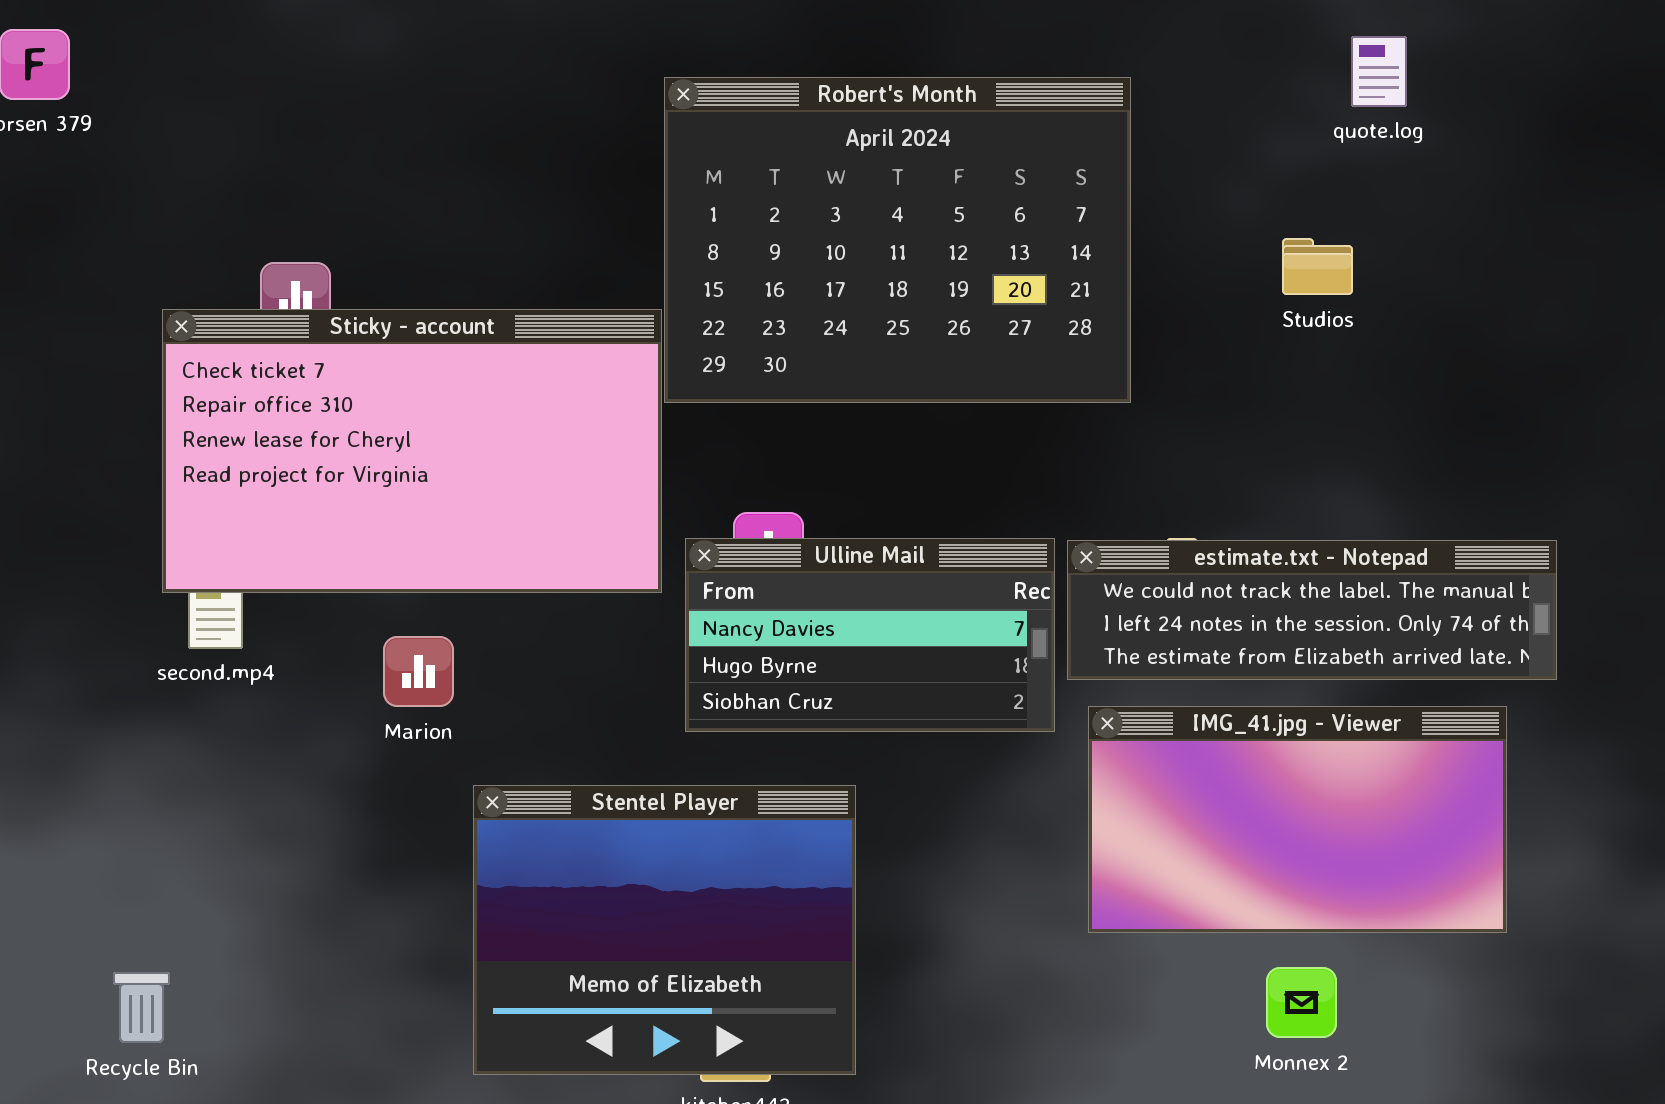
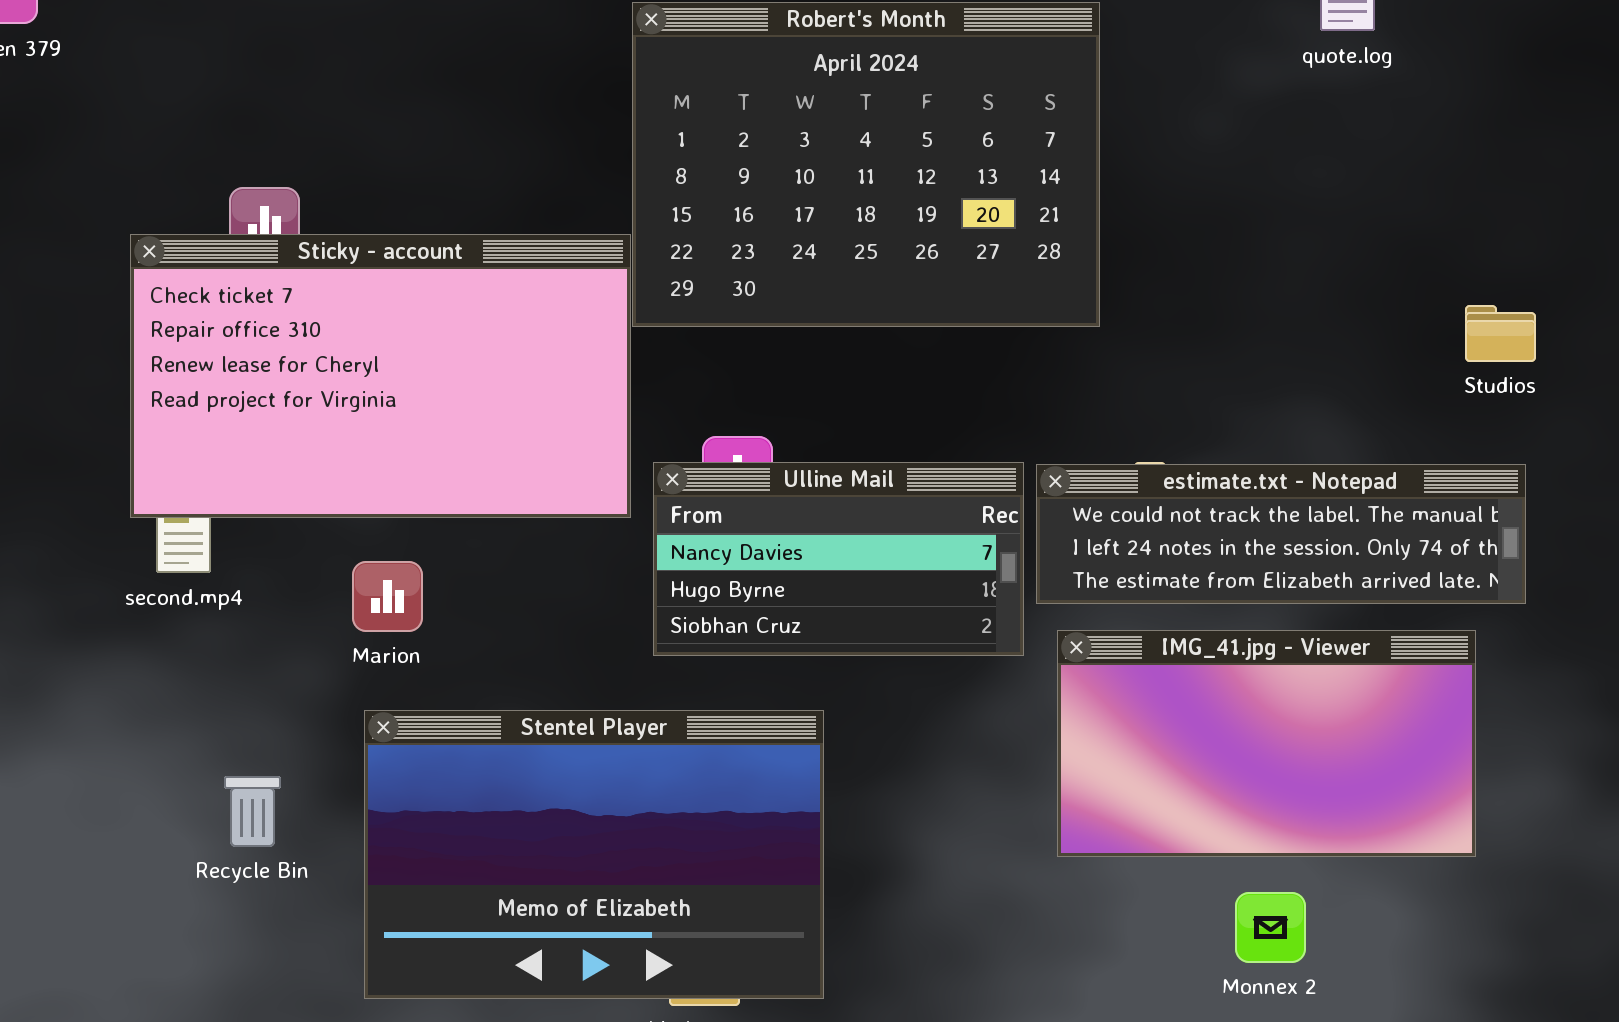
Studios: [1282,238,1353,295] -> [1465,305,1536,362], moved
Stentel Player: [473,785,856,1075] -> [364,710,824,999], resized
Recycle Bin: [113,972,170,1043] -> [224,776,281,847], moved

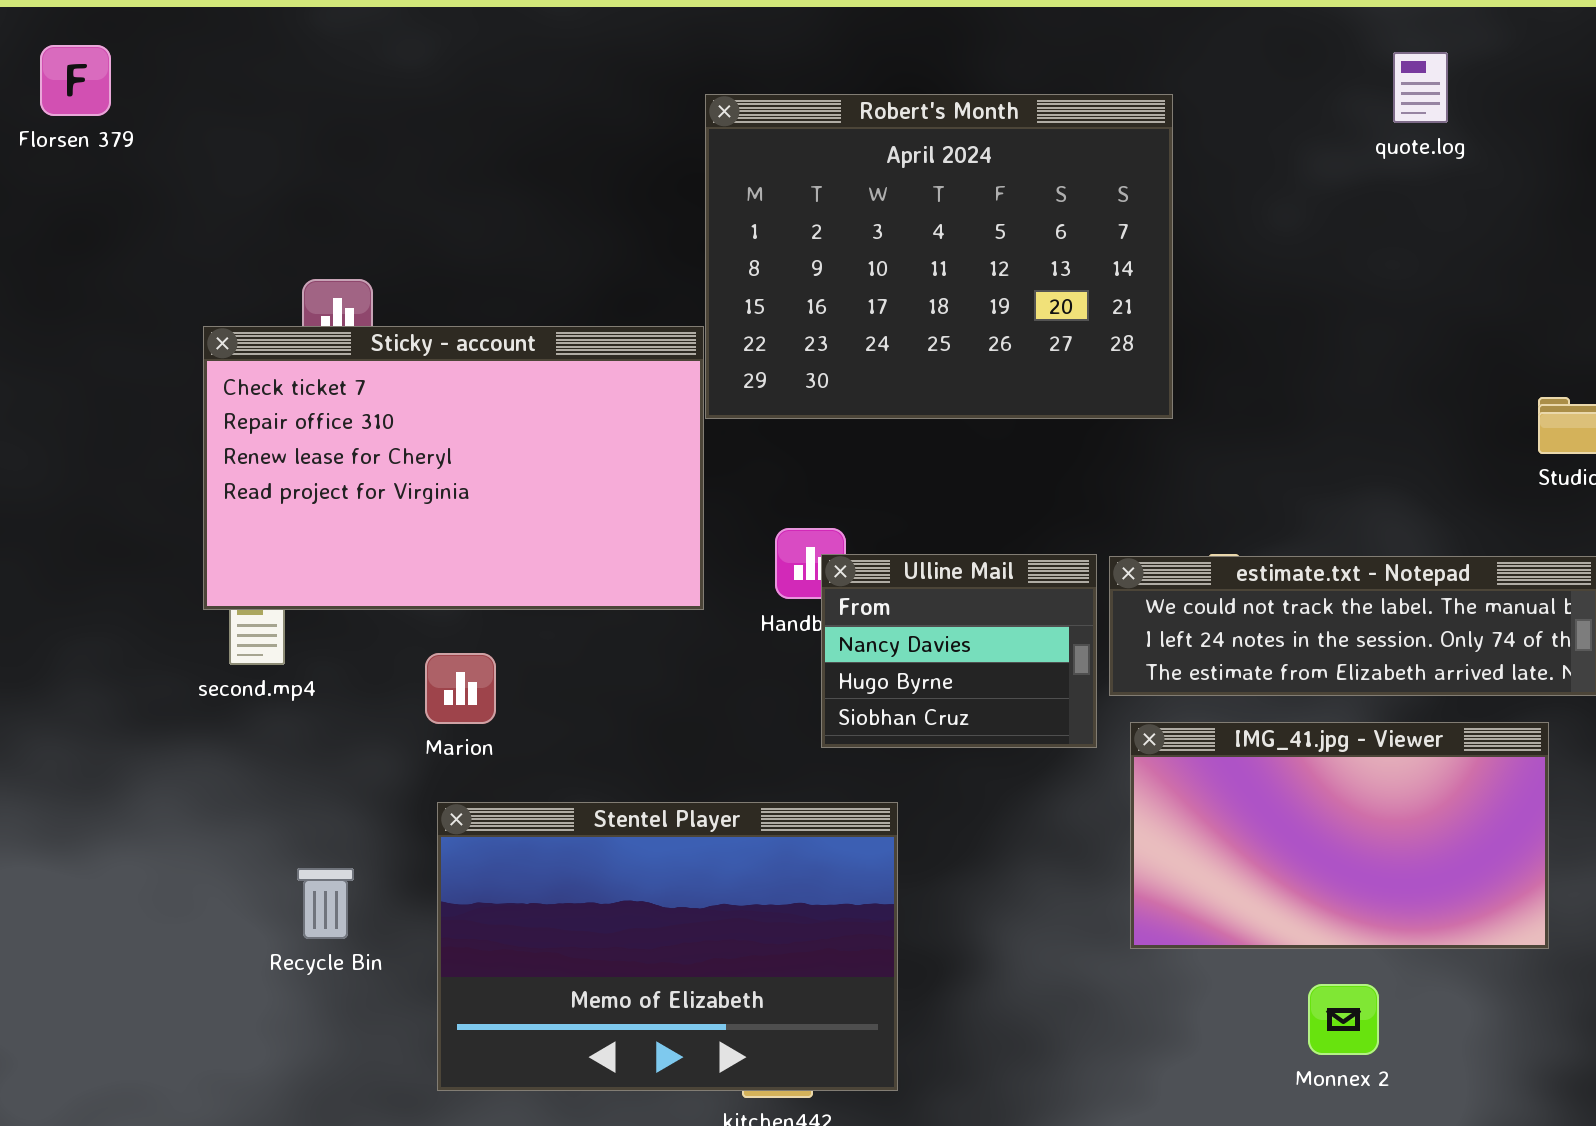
Ulline Mail: [653,462,1024,656] -> [821,554,1097,748], resized

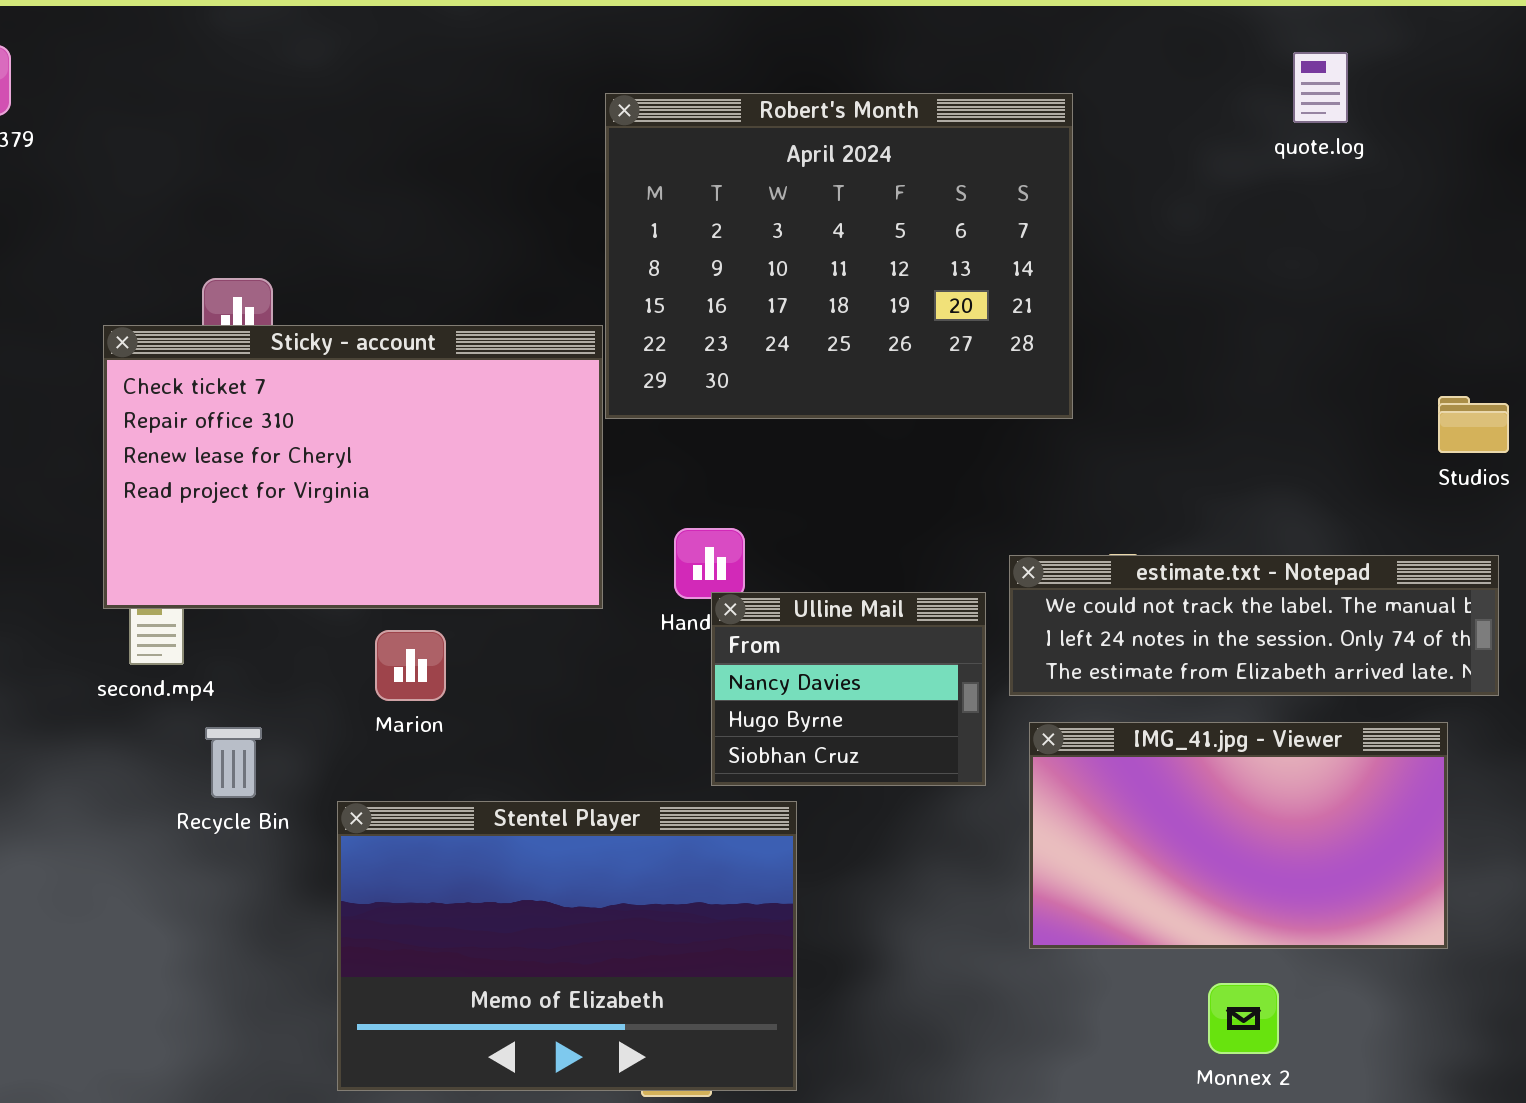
Ulline Mail: [821,554,1097,748] -> [711,592,986,786], moved
Marion: [425,653,496,724] -> [375,630,446,701], moved
Recycle Bin: [297,868,354,939] -> [205,727,262,798], moved

